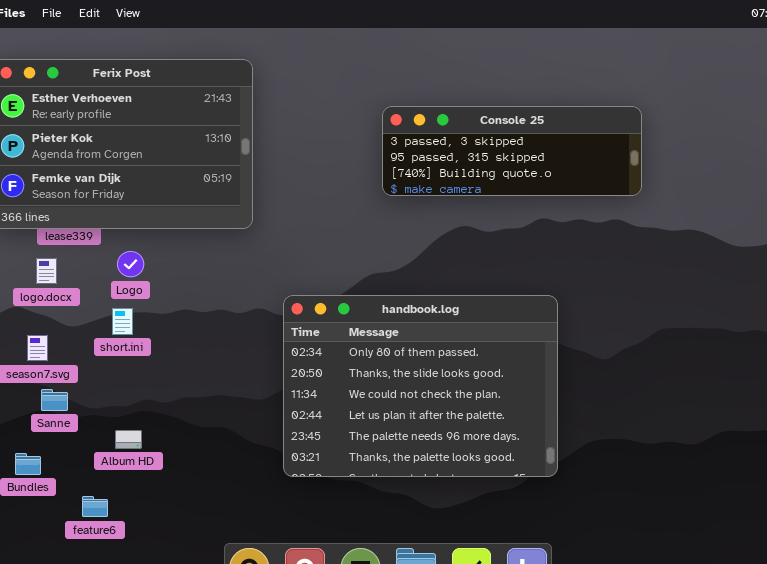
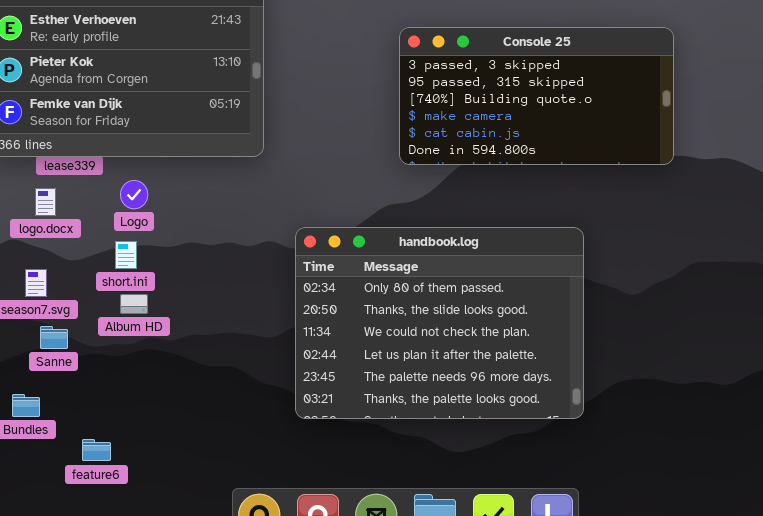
Console 25: [382,106,642,196] -> [399,27,674,165], resized
Album HD: [115,430,142,449] -> [120,294,148,314], moved

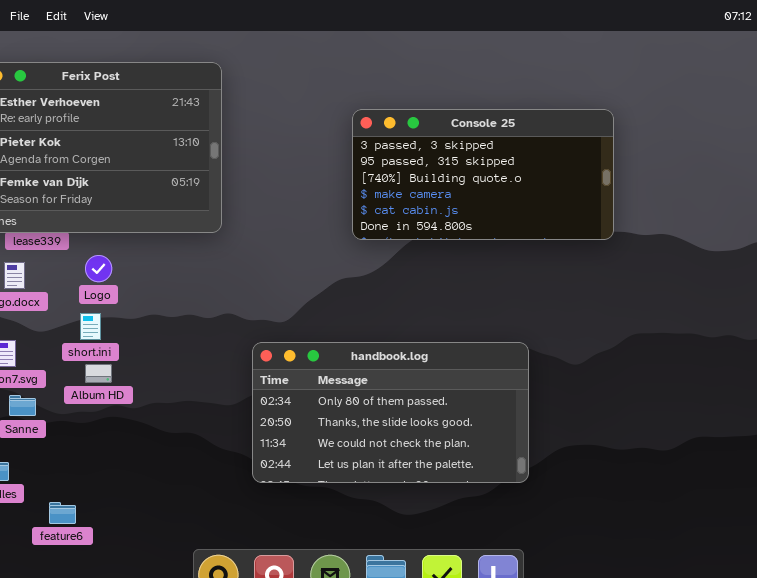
handbook.log: [295,227,584,419] -> [252,342,529,483], resized

